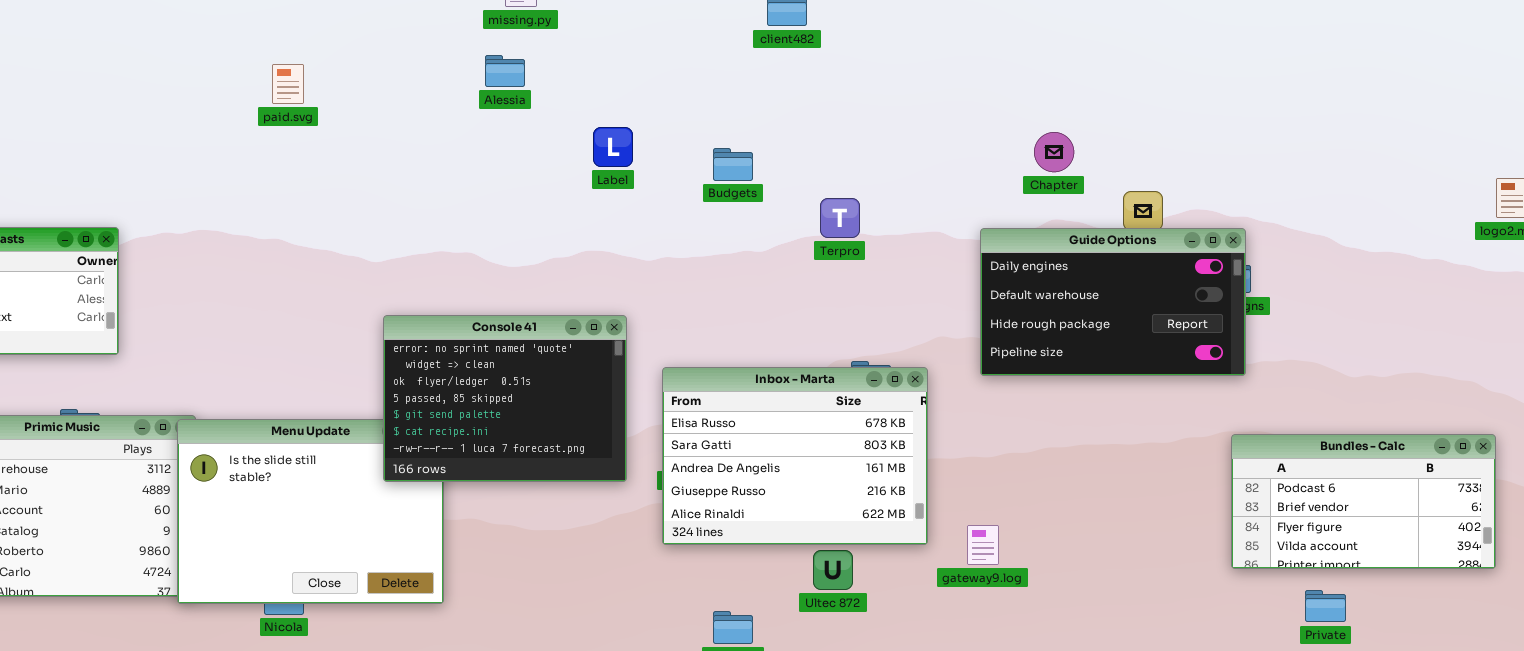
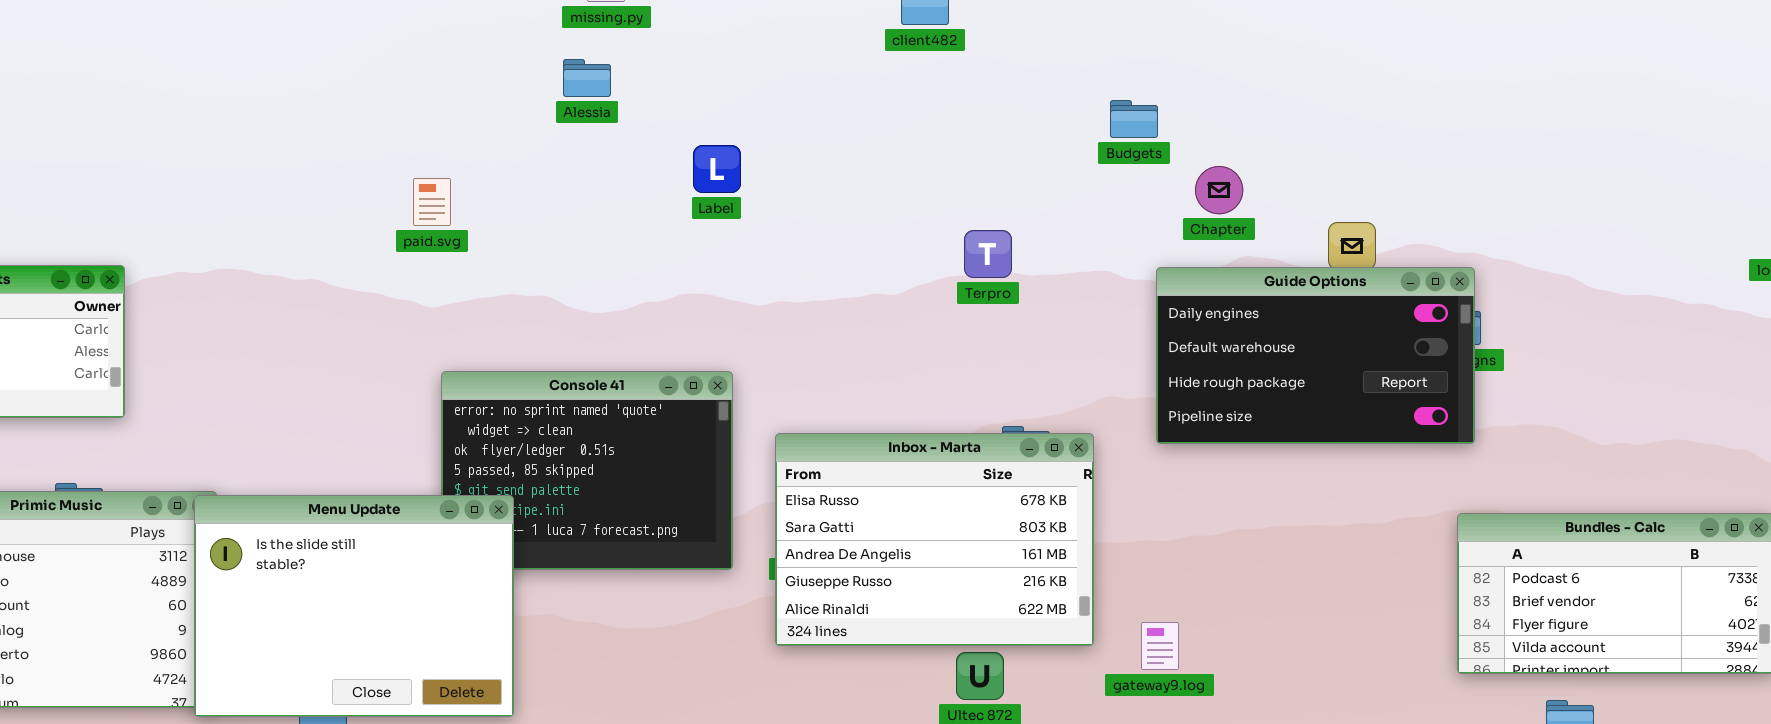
paid.svg: [272,64,304,104] -> [413,178,451,226], moved
Chapter: [1034,132,1074,172] -> [1195,166,1243,214], moved
Budgets: [713,148,753,181] -> [1110,100,1158,138], moved
Menu Update: [177,419,444,604] -> [194,495,514,717], raised

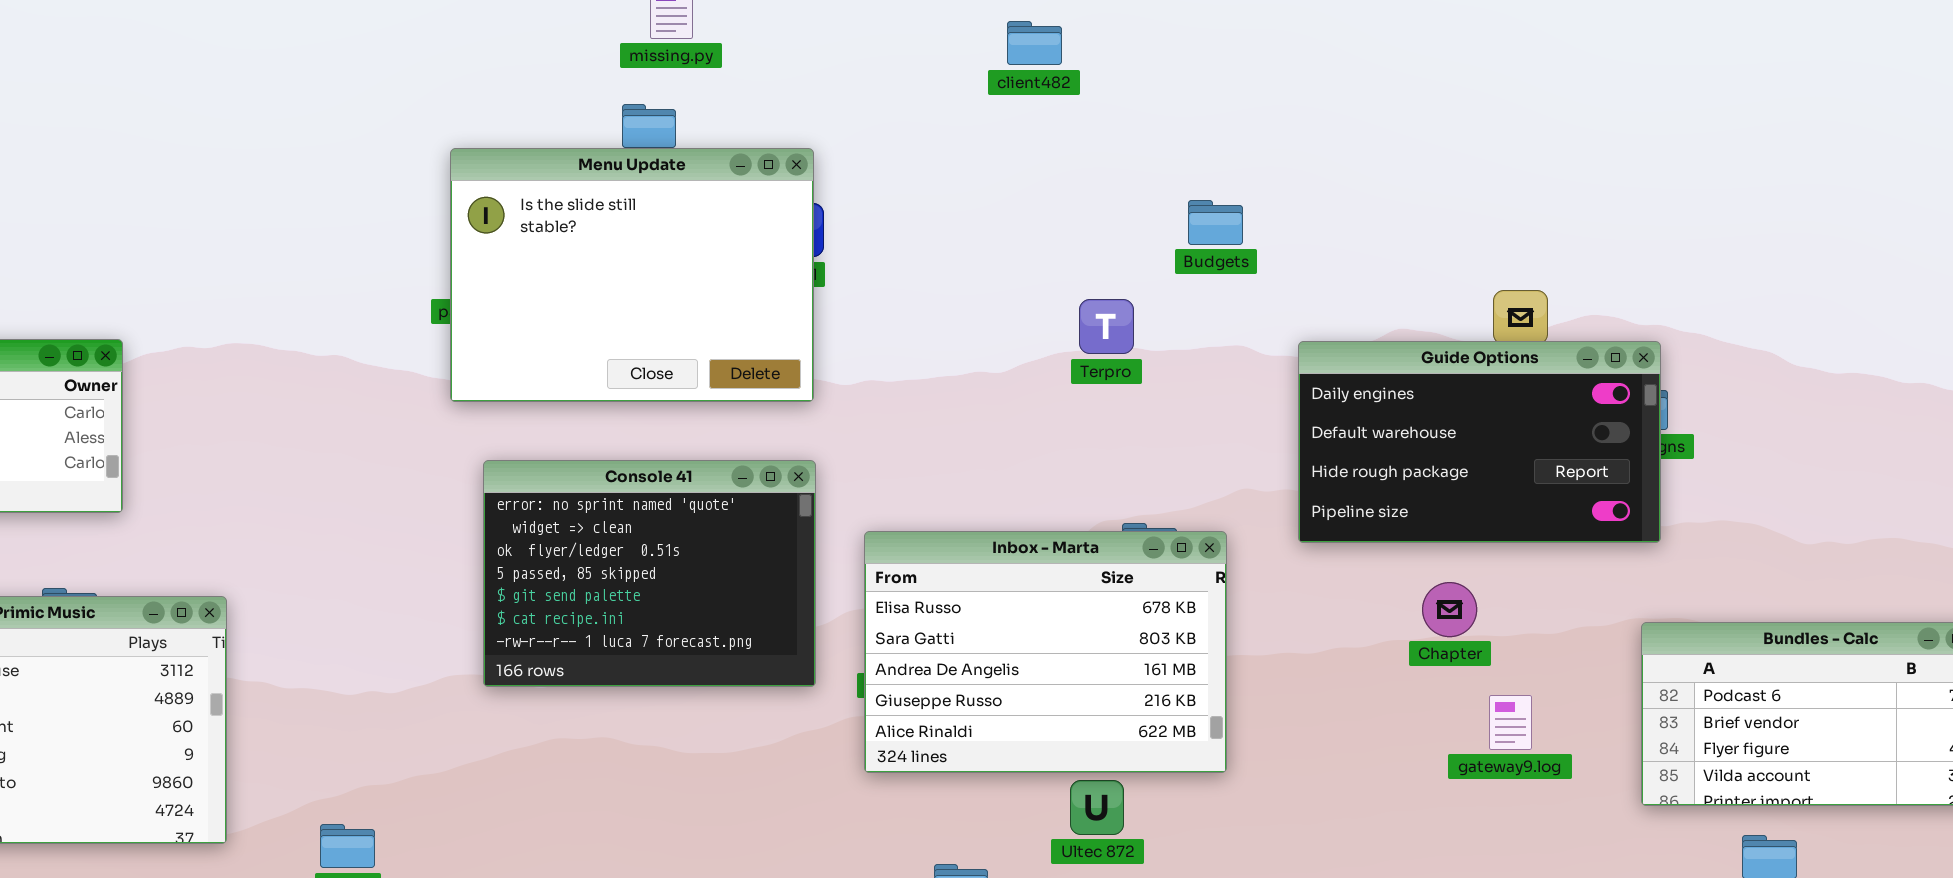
Budgets: [1110,100,1158,138] -> [1188,200,1243,245], moved
Chapter: [1195,166,1243,214] -> [1422,582,1477,637], moved
Menu Update: [194,495,514,717] -> [450,148,814,402], moved
gateway9.log: [1141,622,1179,670] -> [1489,695,1532,750], moved

